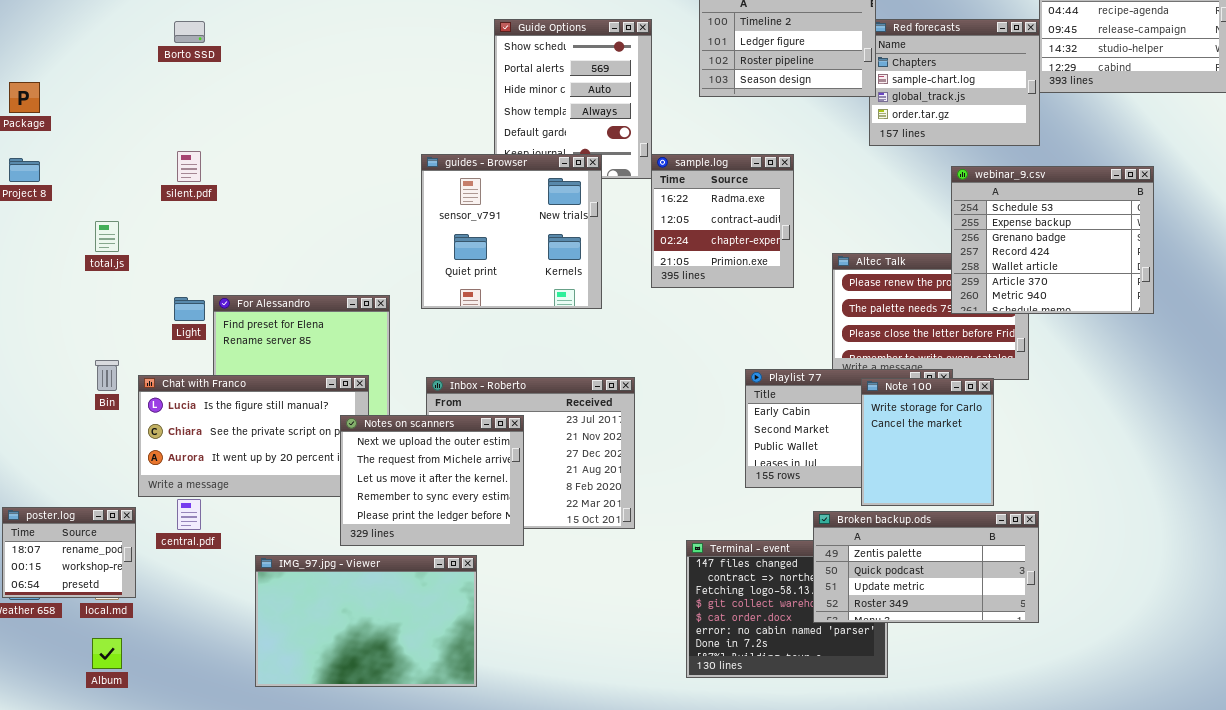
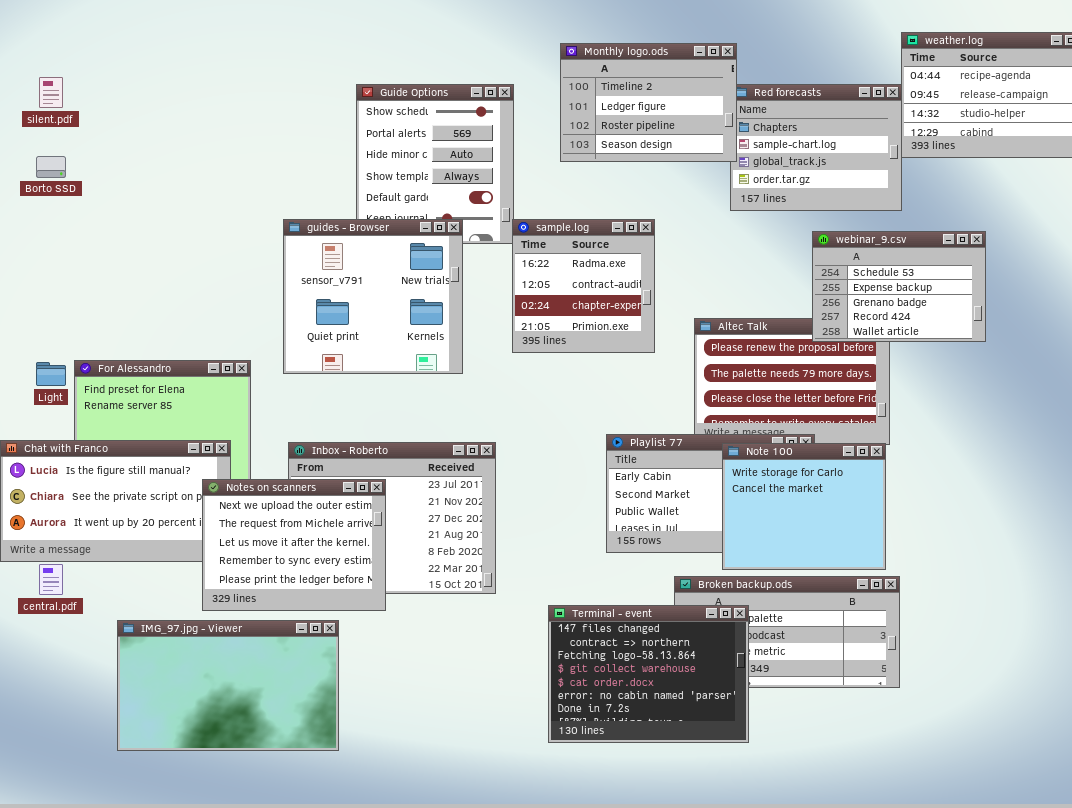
Borto SSD: [174,21,205,43] -> [36,156,66,178], moved
silent.pdf: [177,151,201,182] -> [39,77,63,108], moved
webinar_9.csv: [951,166,1154,314] -> [812,231,986,342], resized
Note 100: [861,378,994,506] -> [722,443,886,570], resized
Terminal - event: [686,540,888,678] -> [548,605,749,743], raised

